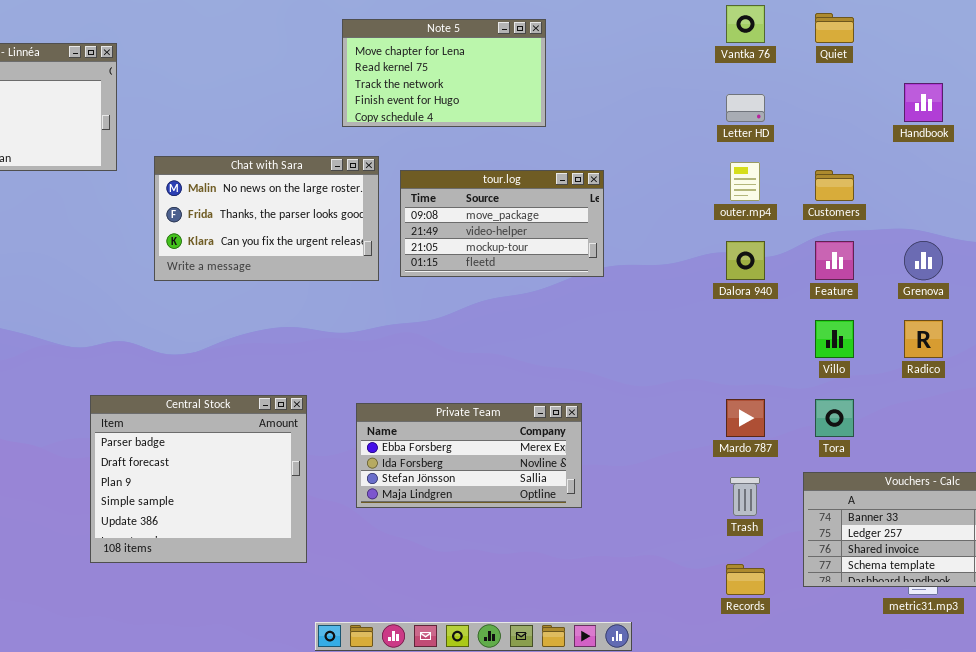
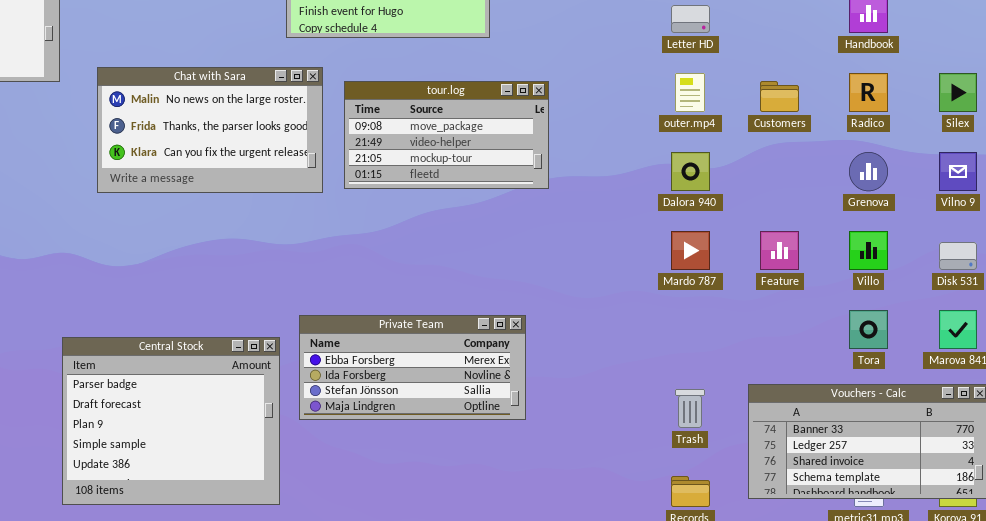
Feature: [815,241,854,280] -> [760,231,799,270], moved
Villo: [815,320,854,358] -> [849,231,888,270], moved
Radico: [904,320,943,358] -> [849,73,888,112], moved
Central Stock: [90,395,307,563] -> [62,337,280,505], moved
Mardo 787: [726,399,765,437] -> [671,231,710,270], moved
Tora: [815,399,854,437] -> [849,310,888,349], moved

